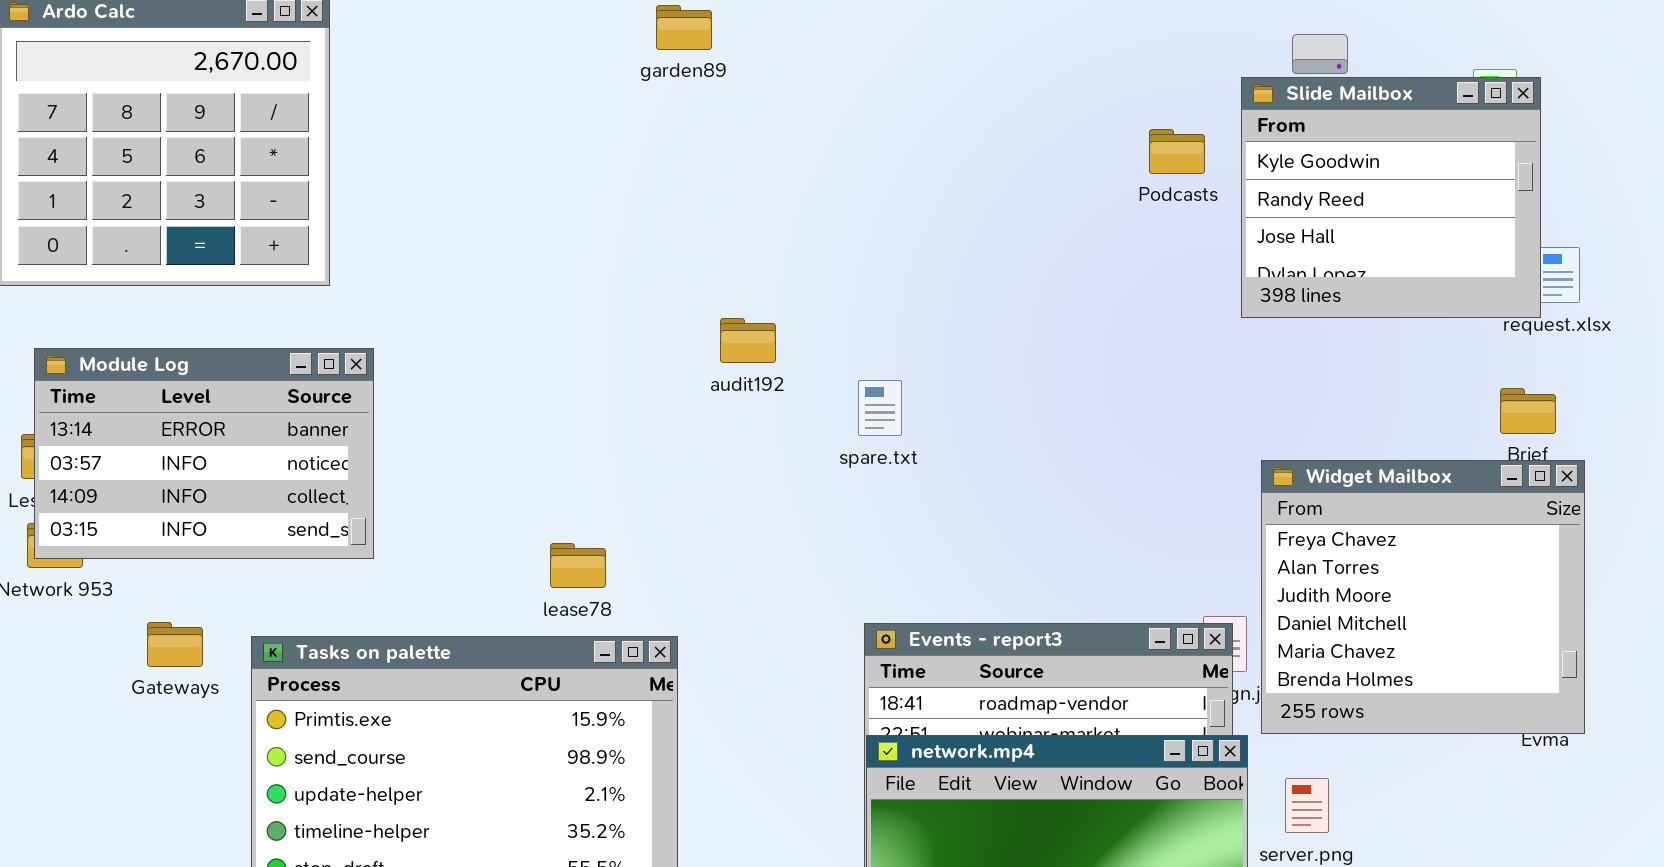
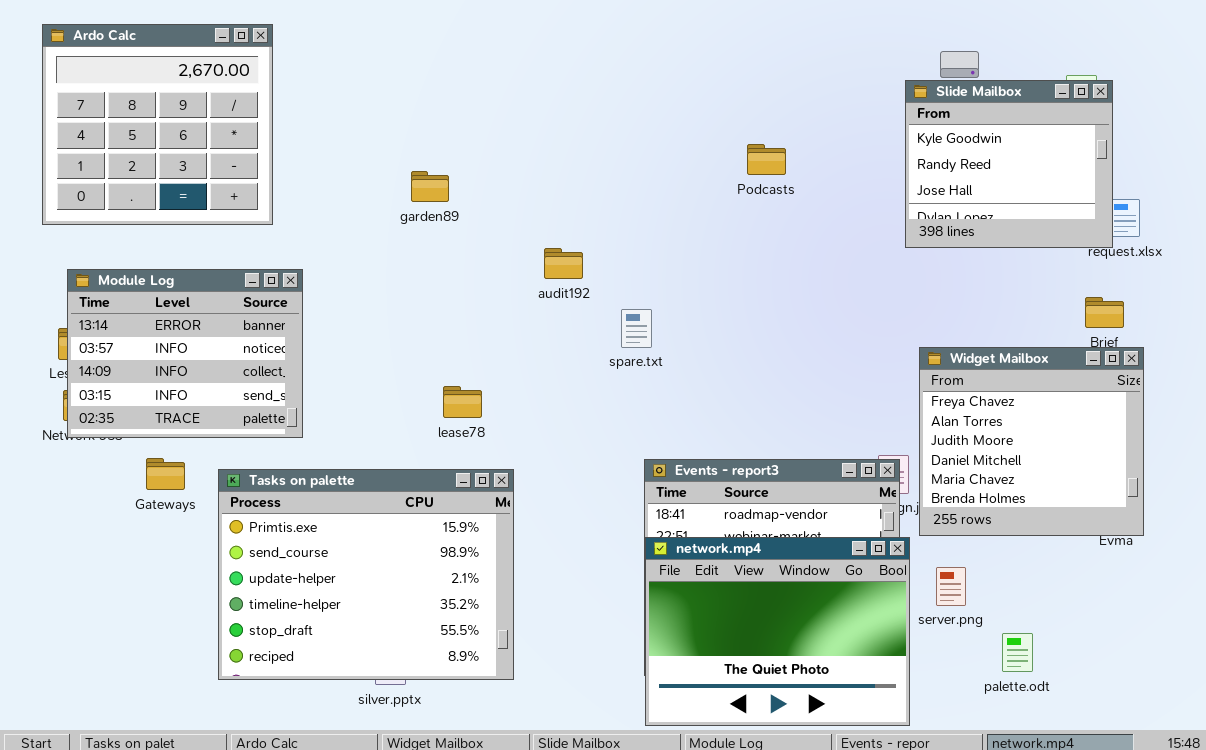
garden89: [656,5,712,50] -> [411,171,449,202], moved
Podcasts: [1149,129,1205,174] -> [747,144,786,175], moved
Module Log: [34,348,374,559] -> [67,269,303,438], resized
spare.txt: [858,380,902,436] -> [621,309,652,348], moved
lease78: [550,543,606,588] -> [443,386,482,418], moved

